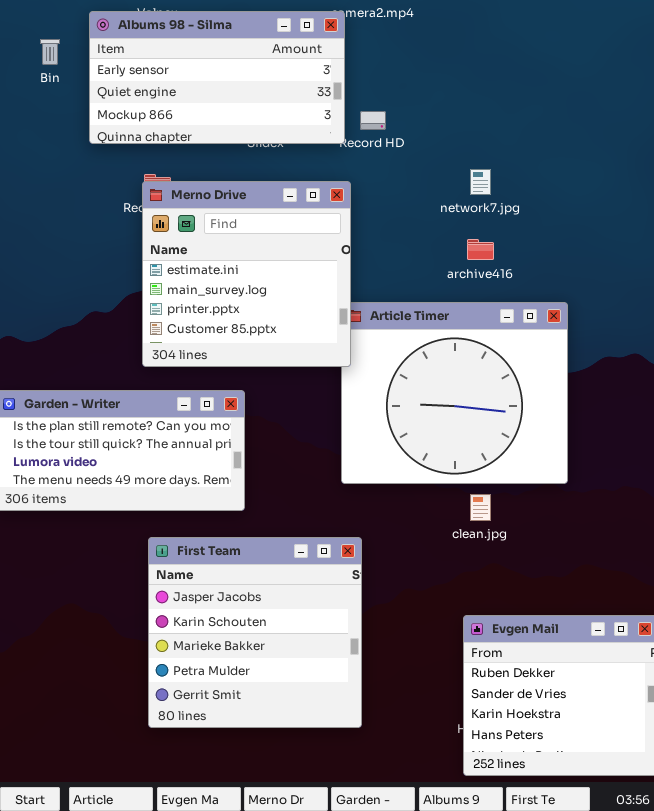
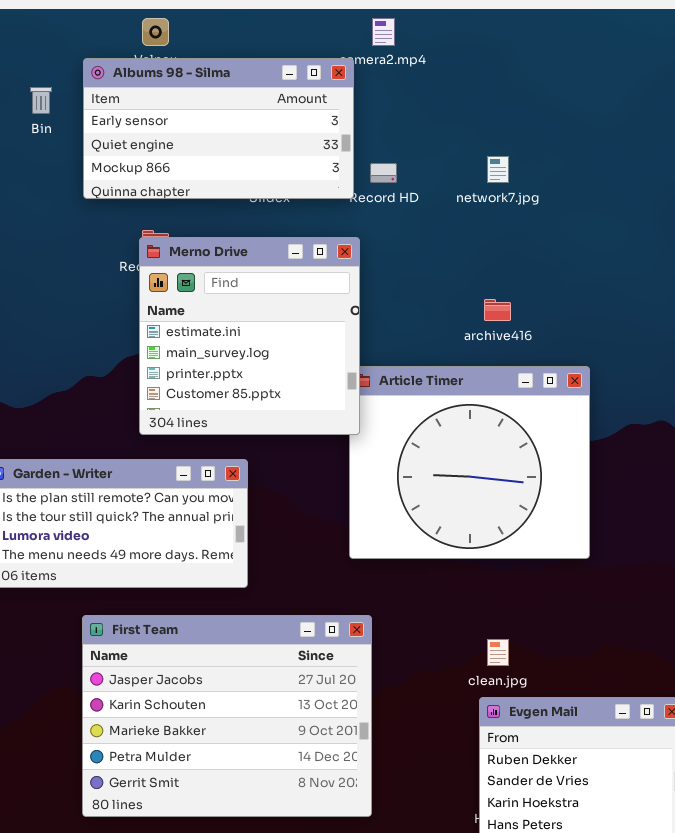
network7.jpg: [470,169,491,195] -> [487,156,509,183], moved
clean.jpg: [470,494,491,521] -> [487,639,509,666], moved
First Team: [148,537,362,728] -> [82,615,372,817], resized

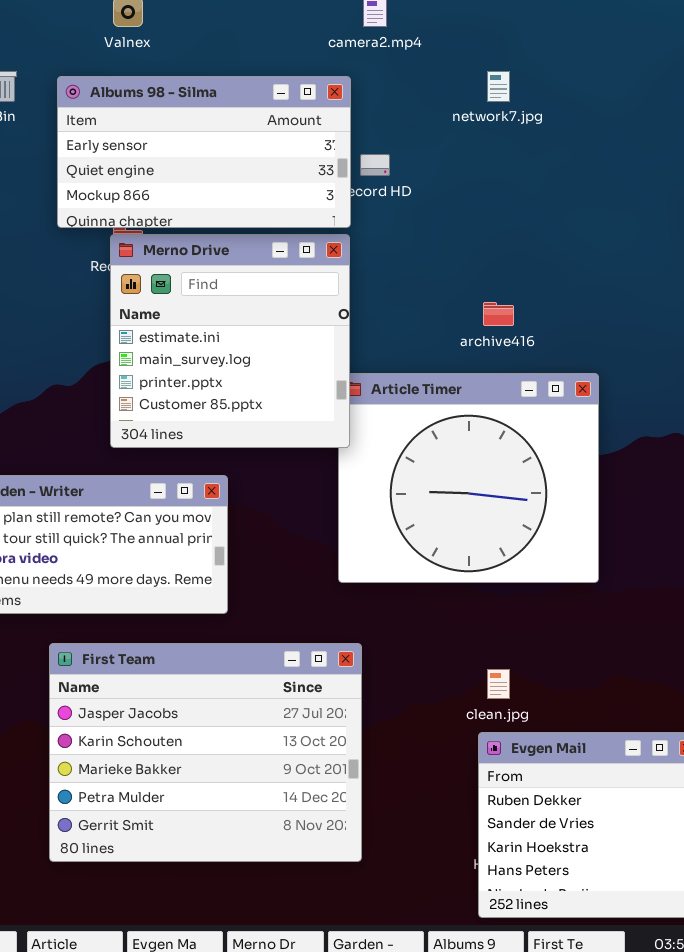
Albums 98 - Silma: [83,58,354,199] -> [57,76,351,228], moved
network7.jpg: [487,156,509,183] -> [487,71,510,102], moved

